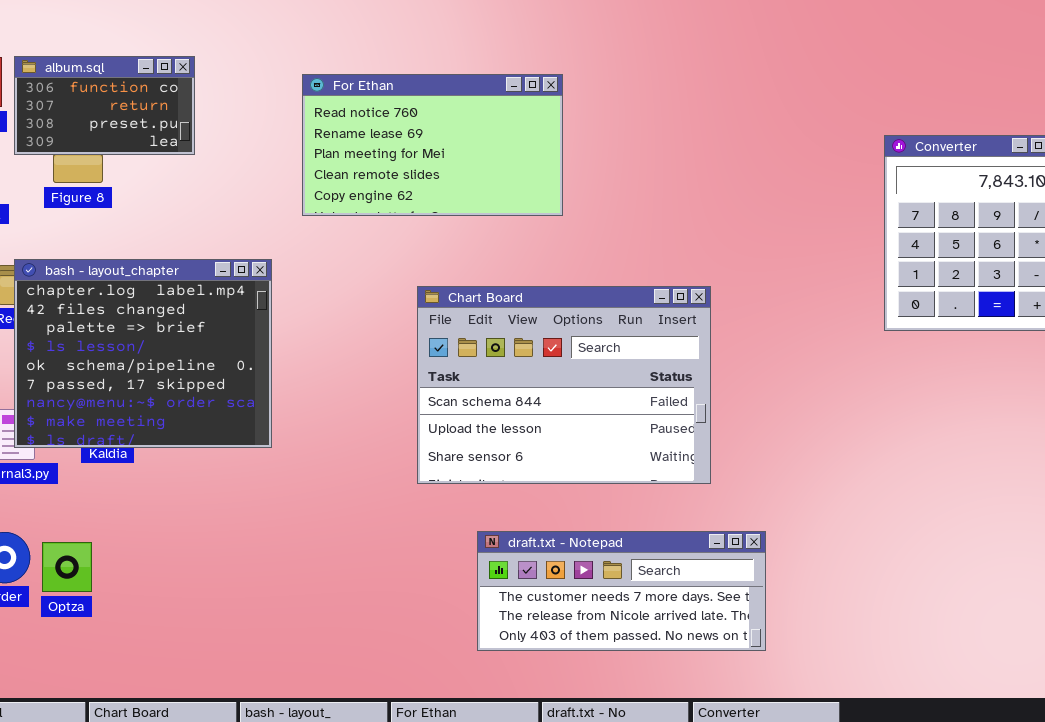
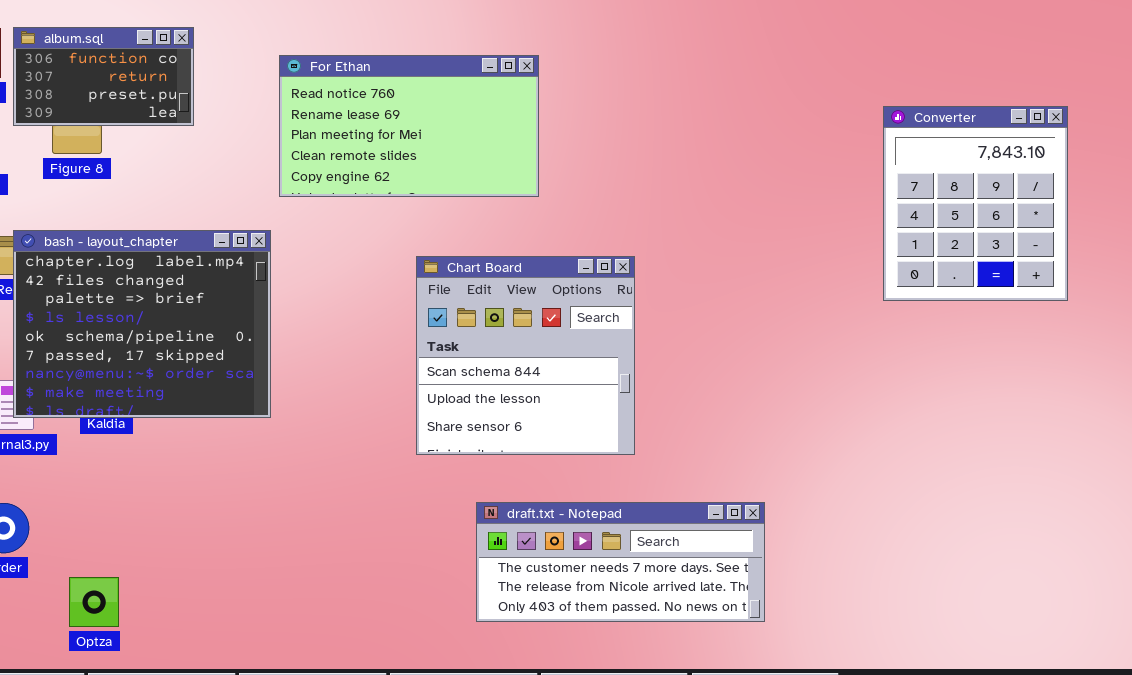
For Ethan: [302,74,563,216] -> [279,55,539,197], moved
Chart Board: [417,286,711,484] -> [416,256,635,455], resized
Optza: [42,542,92,592] -> [69,577,119,627], moved

